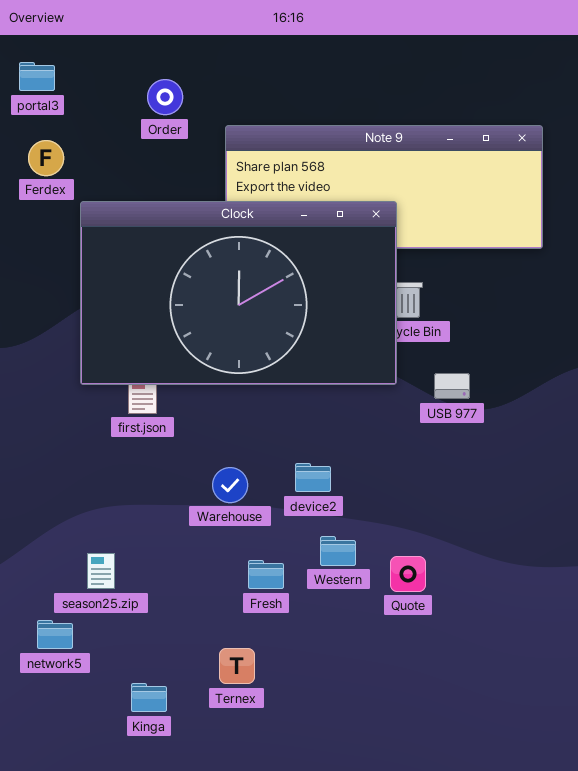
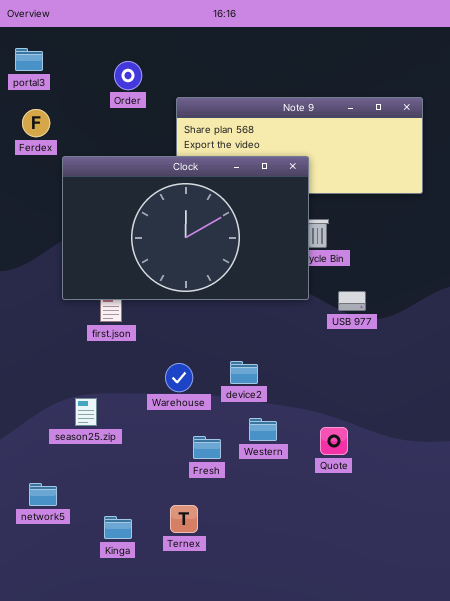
season25.zip: [87,553,115,589] -> [75,398,97,426], moved
Quote: [390,556,426,592] -> [320,427,348,455], moved
Kinga: [131,683,167,712] -> [104,516,132,539], moved

